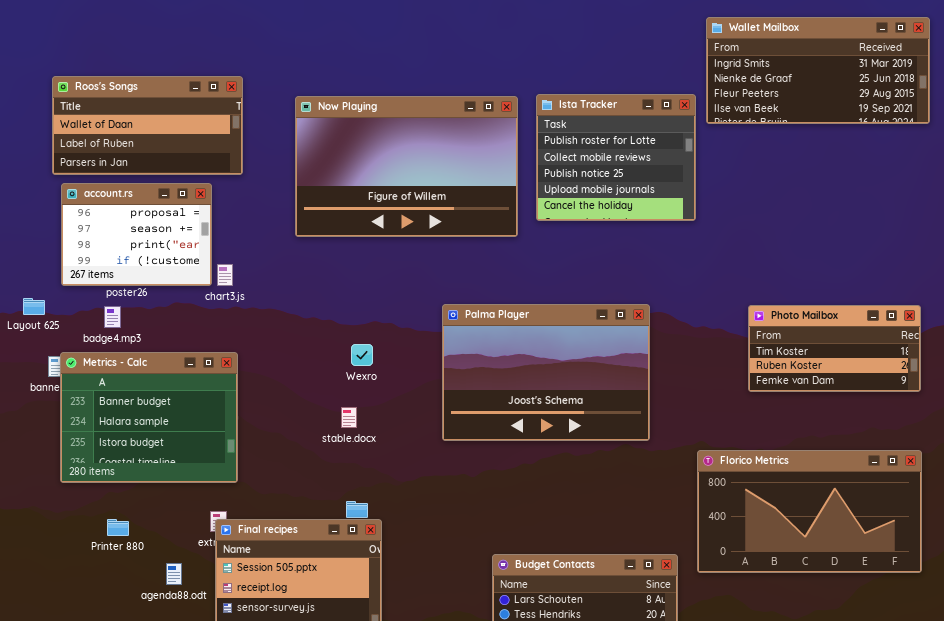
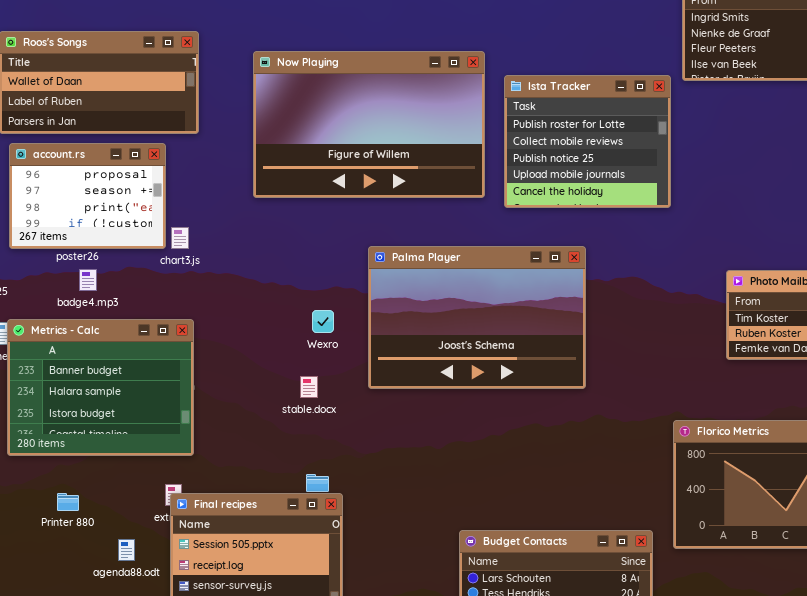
Ista Tracker: [536,94,696,221] -> [504,75,671,208], moved
Palma Player: [442,304,650,441] -> [368,246,586,389], moved
badge4.mp3: [104,306,121,328] -> [79,269,97,291], moved

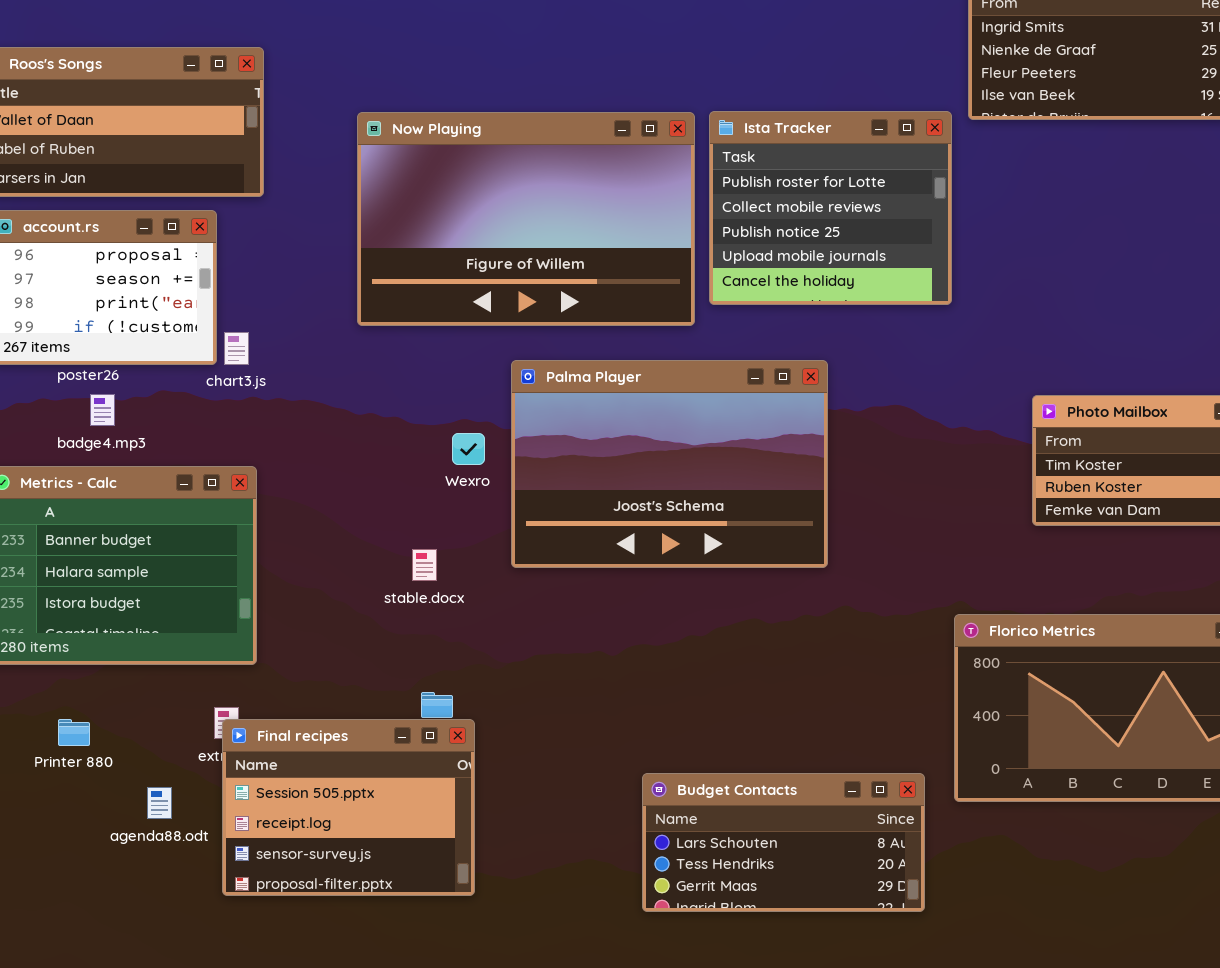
Now Playing: [253,51,485,198] -> [357,112,695,326], moved
Wexro: [312,310,334,333] -> [452,433,485,465], moved

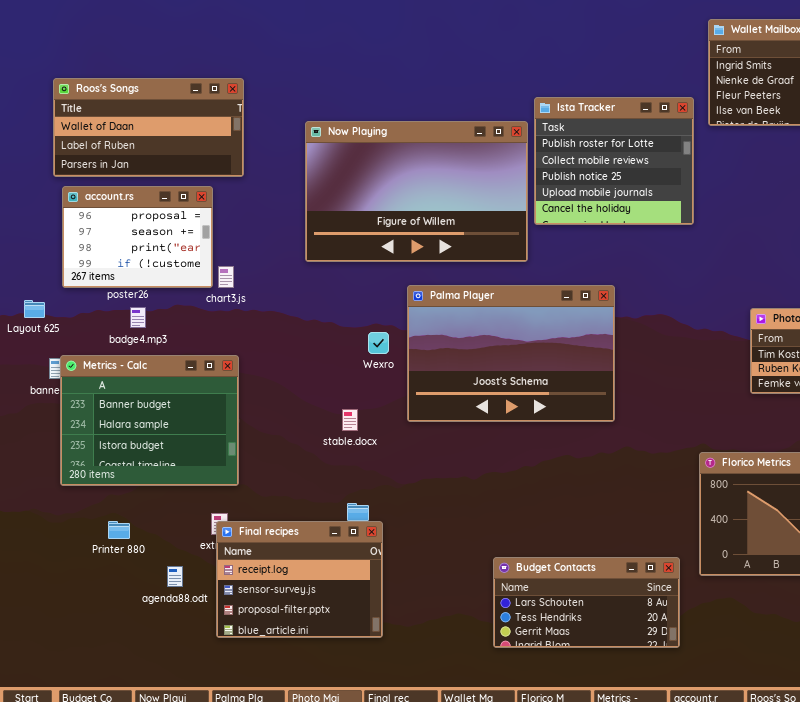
Ista Tracker: [709,111,952,305] -> [534,97,694,225], moved
Final recipes: [222,719,475,896] -> [216,521,383,638], scrolled down 1 row

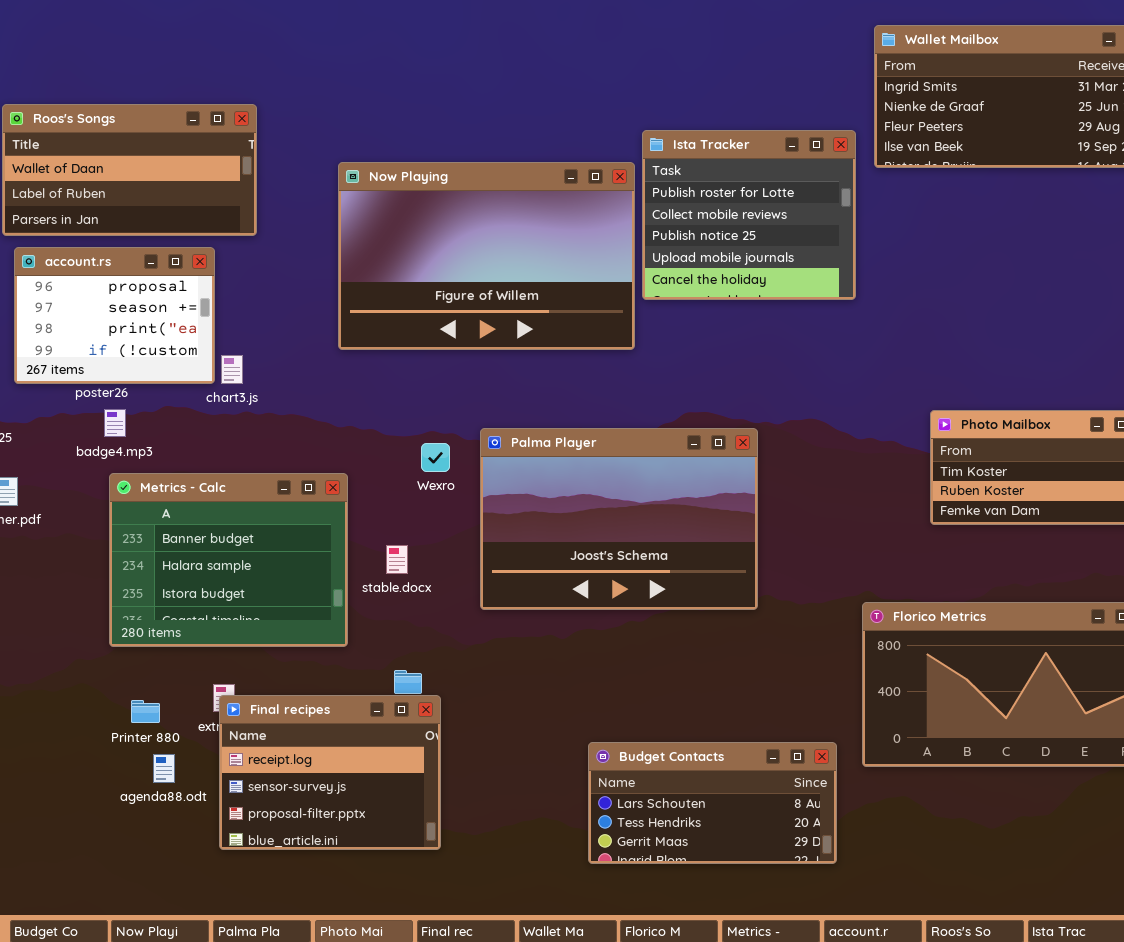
Palma Player: [407,285,615,422] -> [480,428,758,610], moved
Metrics - Calc: [60,355,239,486] -> [109,473,348,647], moved
Printer 880: [108,521,130,539] -> [131,700,160,723], moved

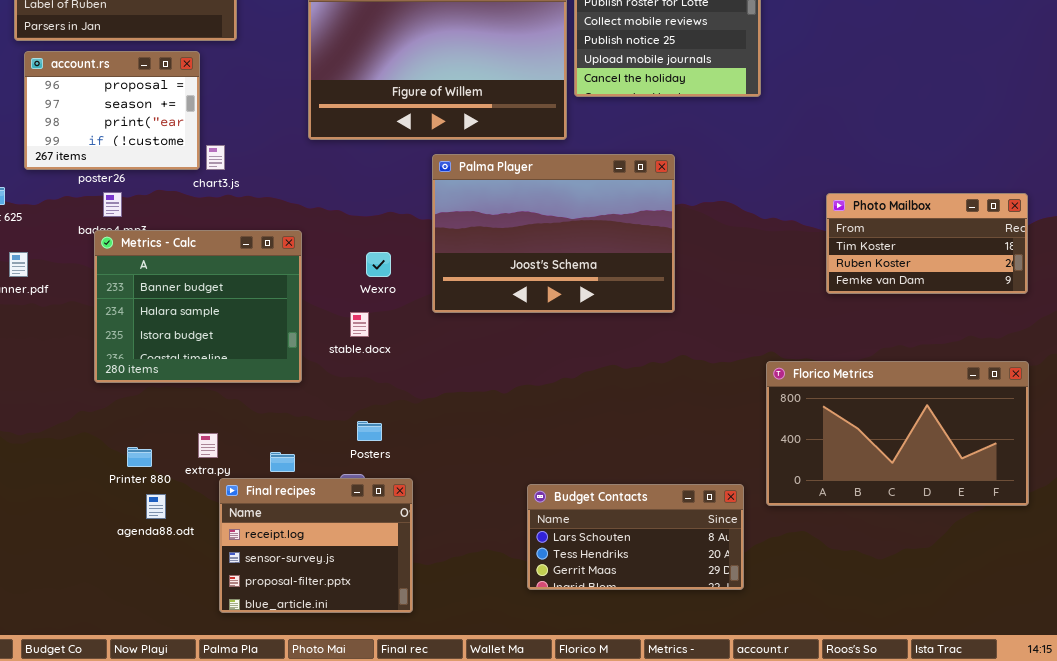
Palma Player: [480,428,758,610] -> [432,154,675,313], moved
Wexro: [421,443,450,472] -> [366,252,391,277], moved
Metrics - Calc: [109,473,348,647] -> [94,230,302,383], moved
Final recipes: [219,695,441,850] -> [219,478,413,613], moved

